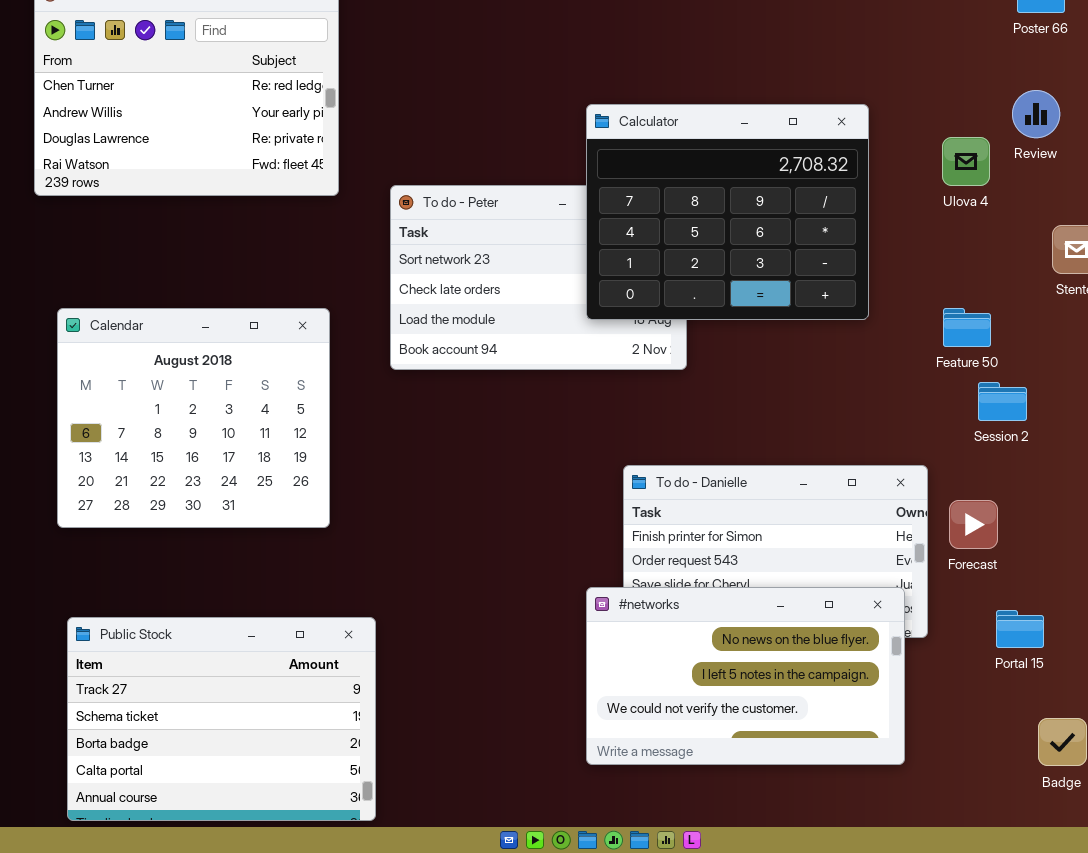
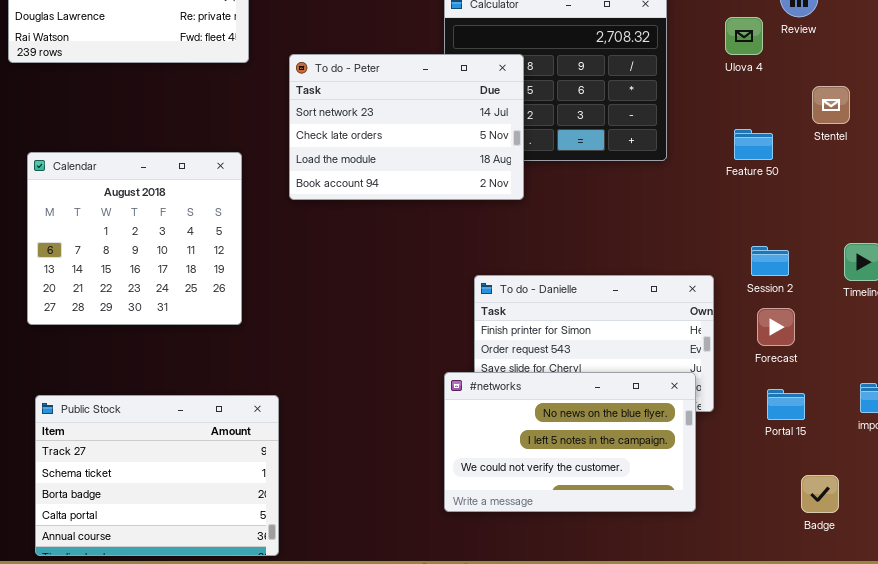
To do - Peter: [390,185,687,370] -> [289,54,524,200], raised
Feature 50: [943,308,991,347] -> [734,129,773,160], moved
Session 2: [978,382,1027,421] -> [751,246,789,276], moved
Forecast: [949,500,998,549] -> [757,308,795,346], moved

